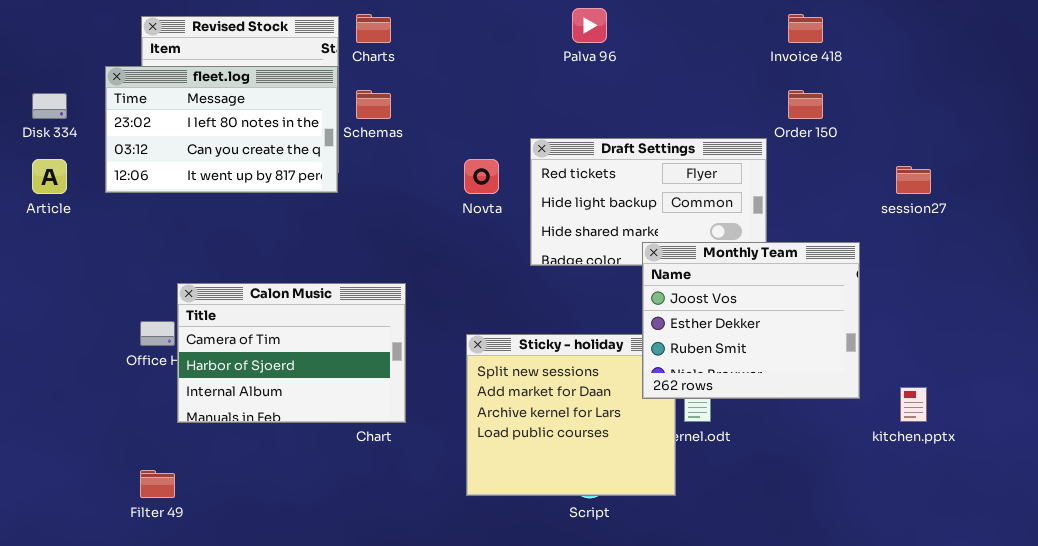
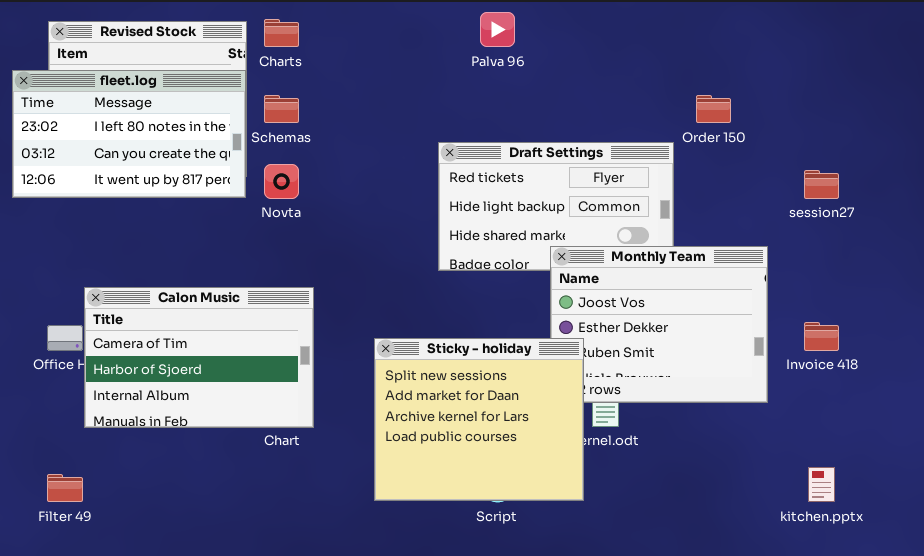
Invoice 418: [788,14,823,43] -> [804,322,839,351], moved
Novta: [464,159,499,194] -> [264,164,299,199], moved
Sticky - holiday: [466,334,676,496] -> [374,338,584,501], raised
kitchen.pptx: [900,387,927,422] -> [808,467,835,502], moved

